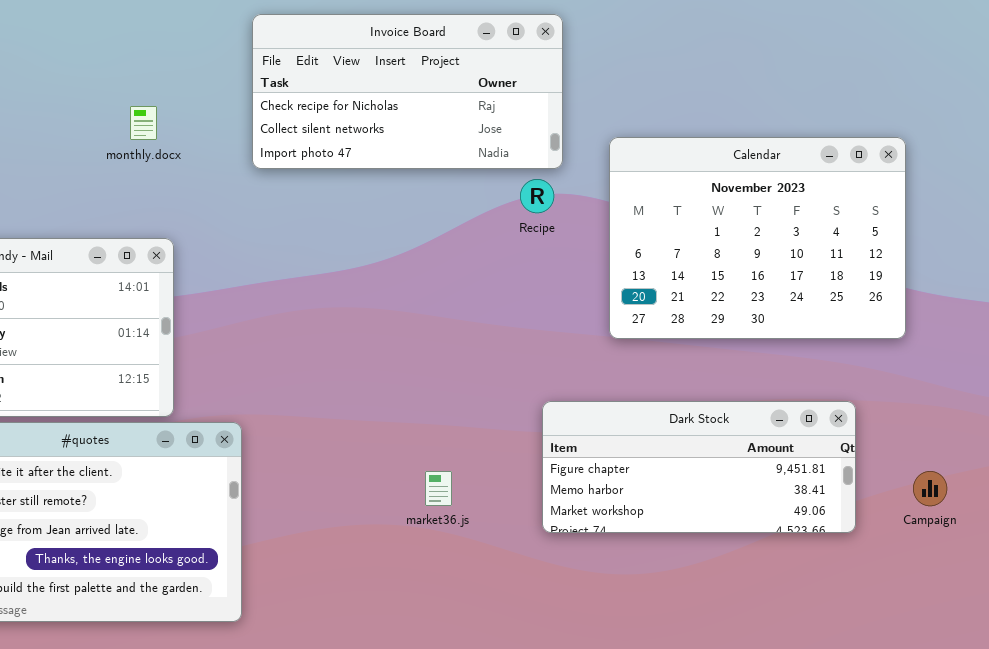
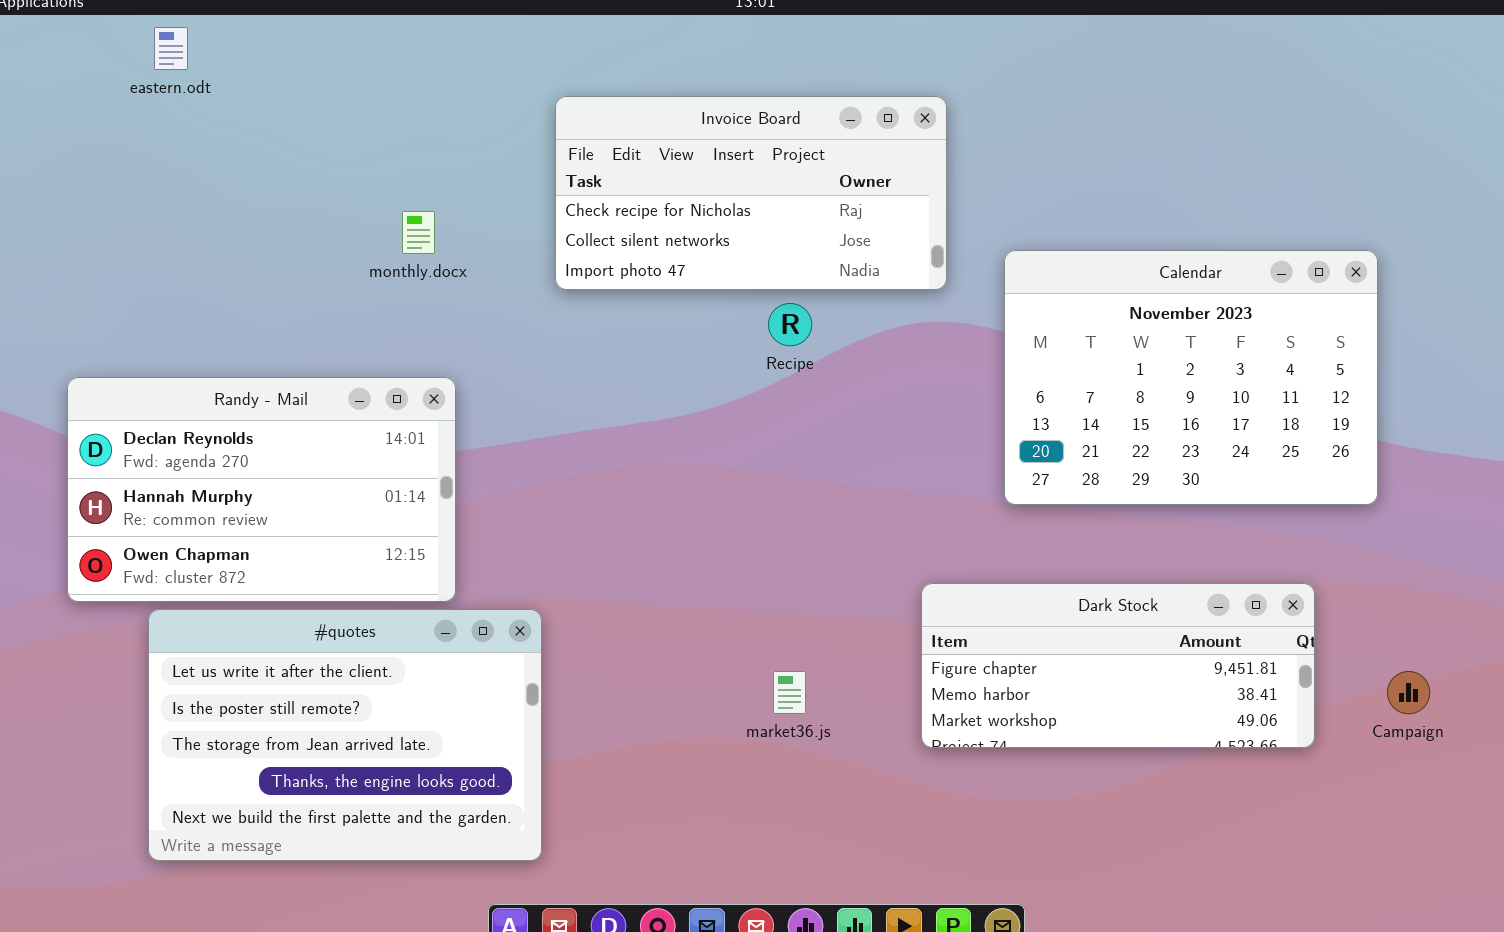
Recipe: [520,179,554,213] -> [768,303,812,346], moved

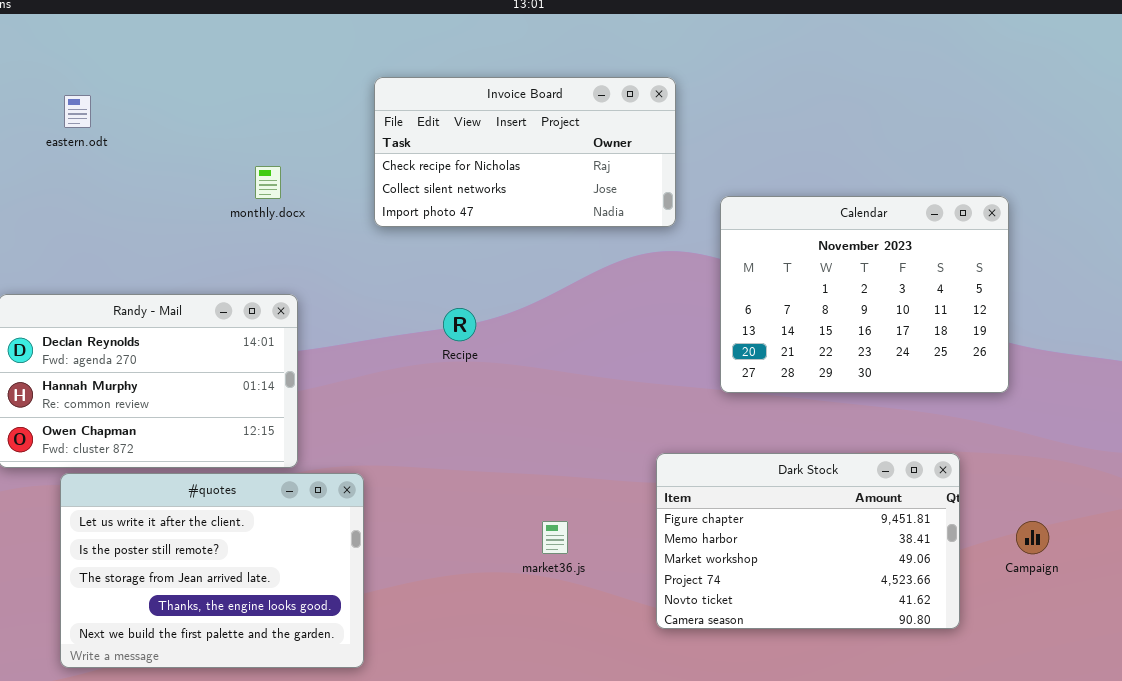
eastern.odt: [154,27,188,70] -> [64,95,91,128], moved
Recipe: [768,303,812,346] -> [443,308,476,341], moved
Dark Stock: [921,583,1315,748] -> [656,453,960,629], resized

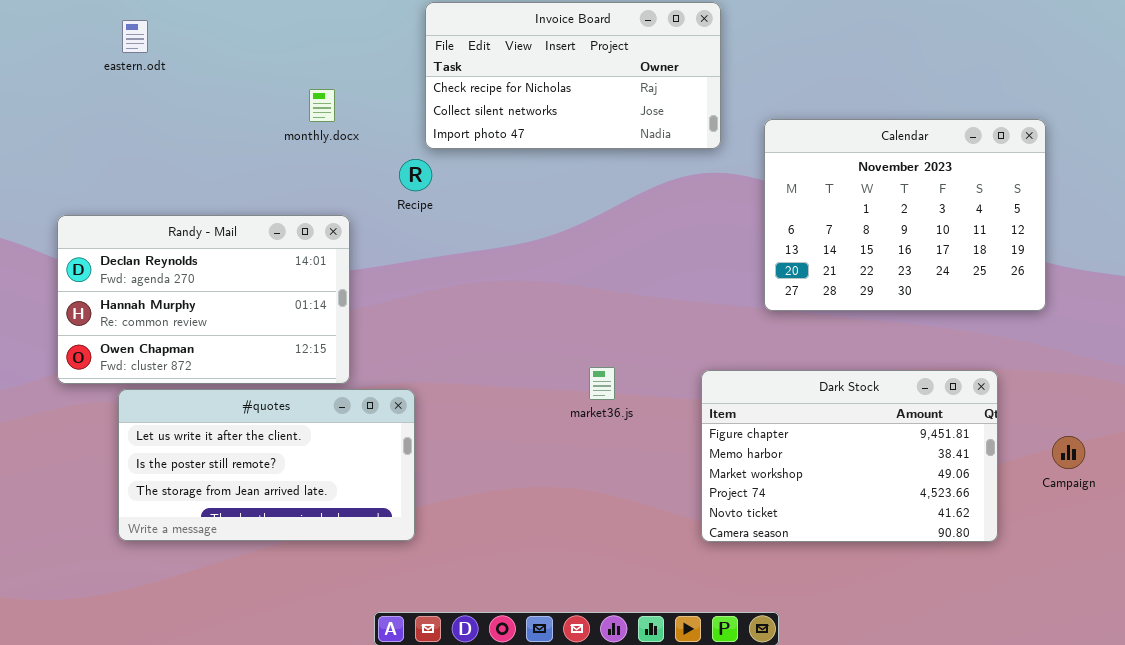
Recipe: [443,308,476,341] -> [399,159,432,191], moved
#quotes: [60,473,364,668] -> [118,389,415,541], resized
market36.js: [542,521,568,554] -> [589,367,615,400], moved

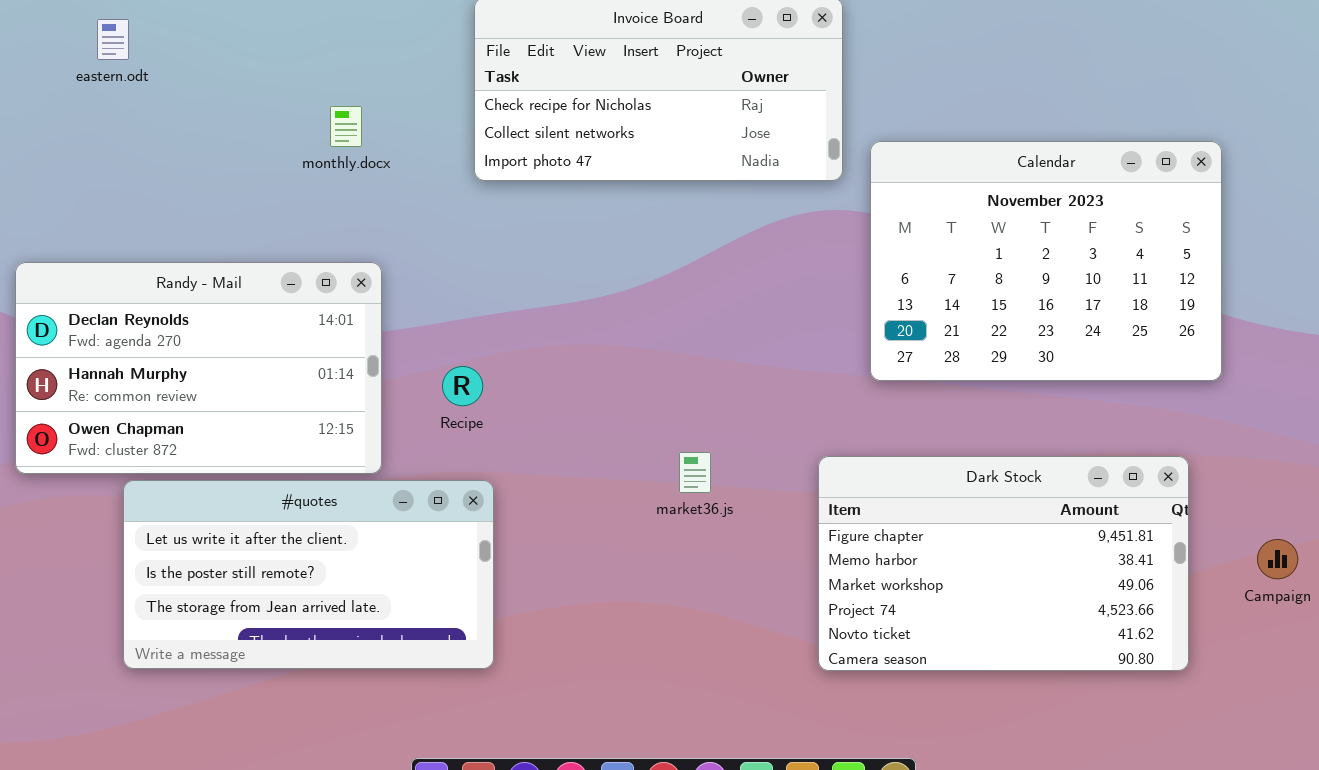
Calendar: [764,119,1046,311] -> [870,141,1222,381], moved
Recipe: [399,159,432,191] -> [442,366,483,406], moved
#quotes: [118,389,415,541] -> [123,480,494,669], moved

